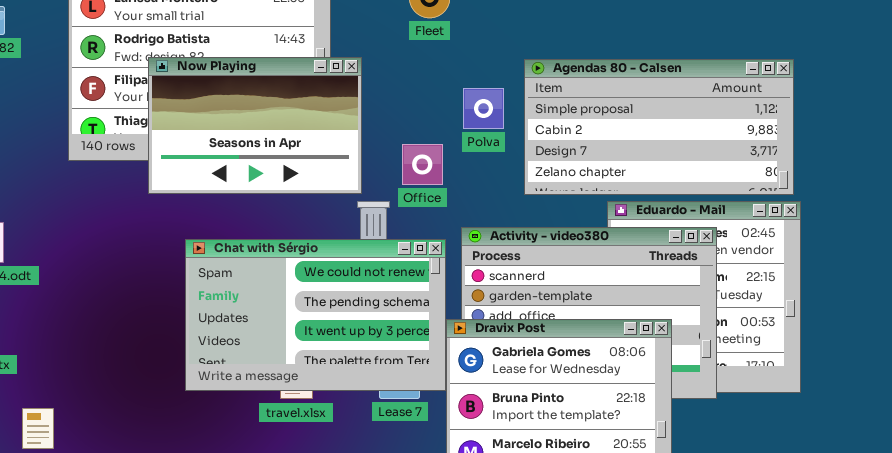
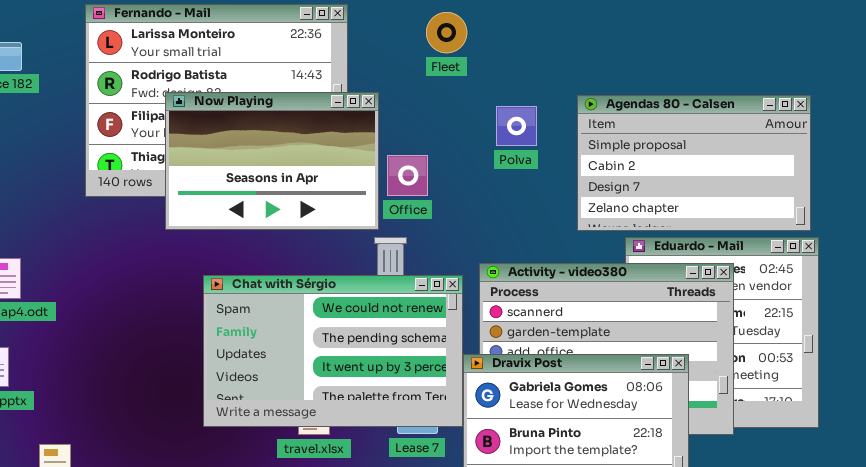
Agendas 80 - Calsen: [524,59,794,195] -> [577,95,811,231], resized
Polva: [463,88,504,129] -> [496,106,537,146], moved
Office: [402,144,443,185] -> [387,155,428,196], moved

